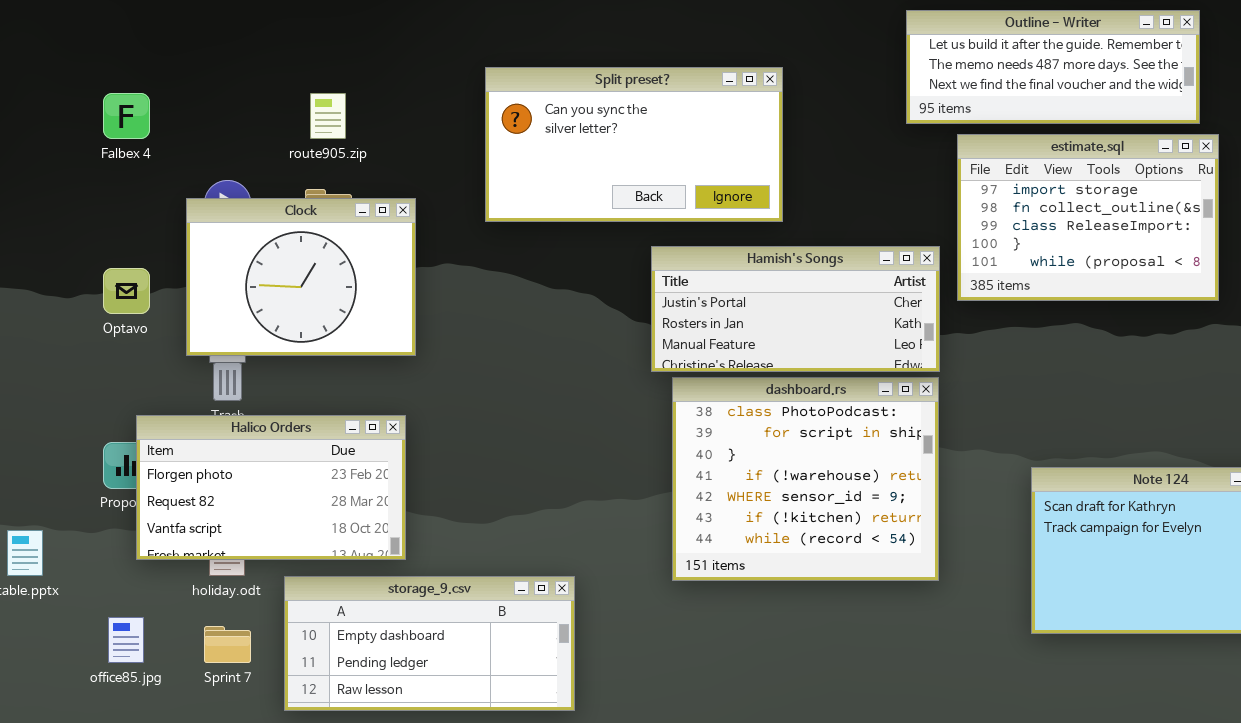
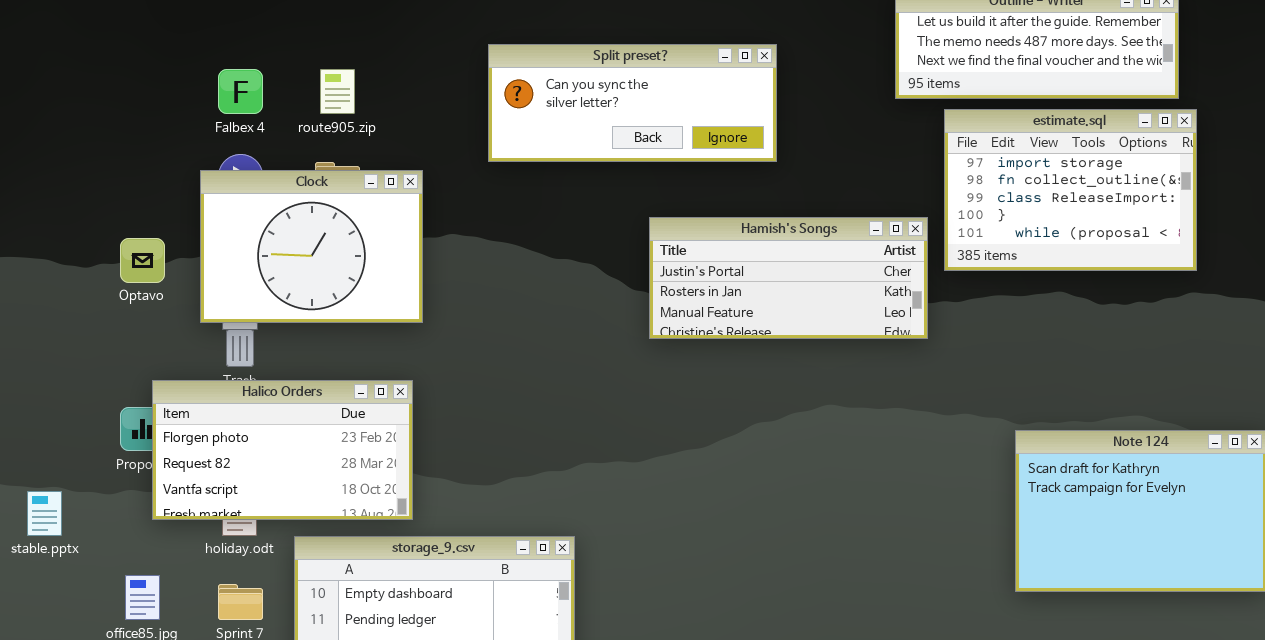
Split preset?: [485,67,783,222] -> [488,44,777,162], resized
Falbex 4: [103,93,150,139] -> [218,69,263,114], moved
dashboard.rs: [672,377,939,581] -> none, closed

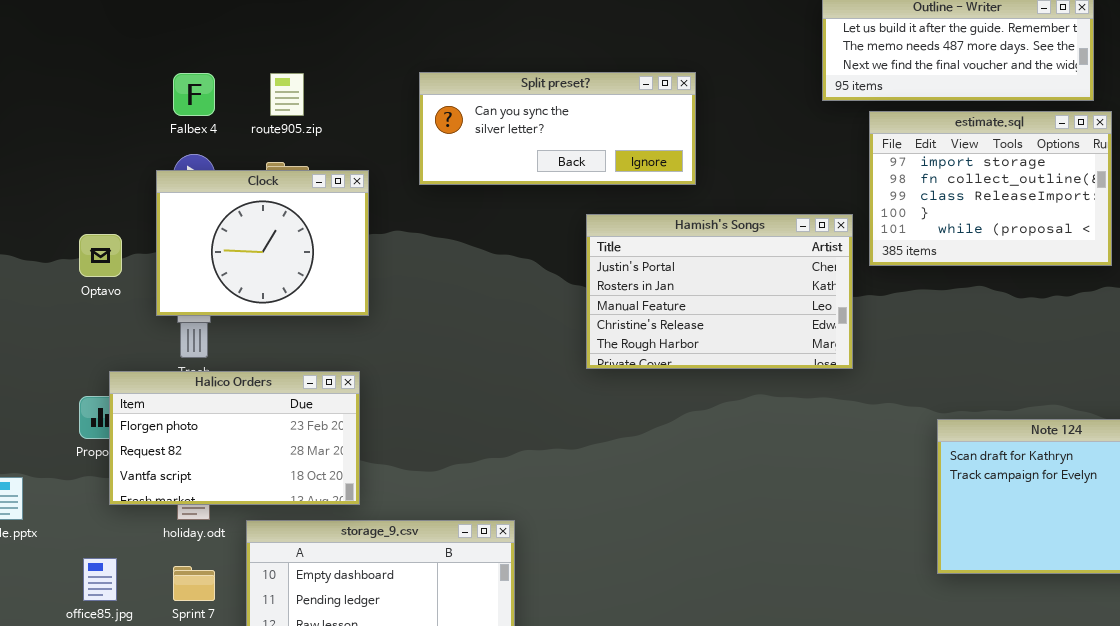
Split preset?: [488,44,777,162] -> [419,72,696,185], moved
Hamish's Songs: [649,217,928,339] -> [586,214,853,369], resized

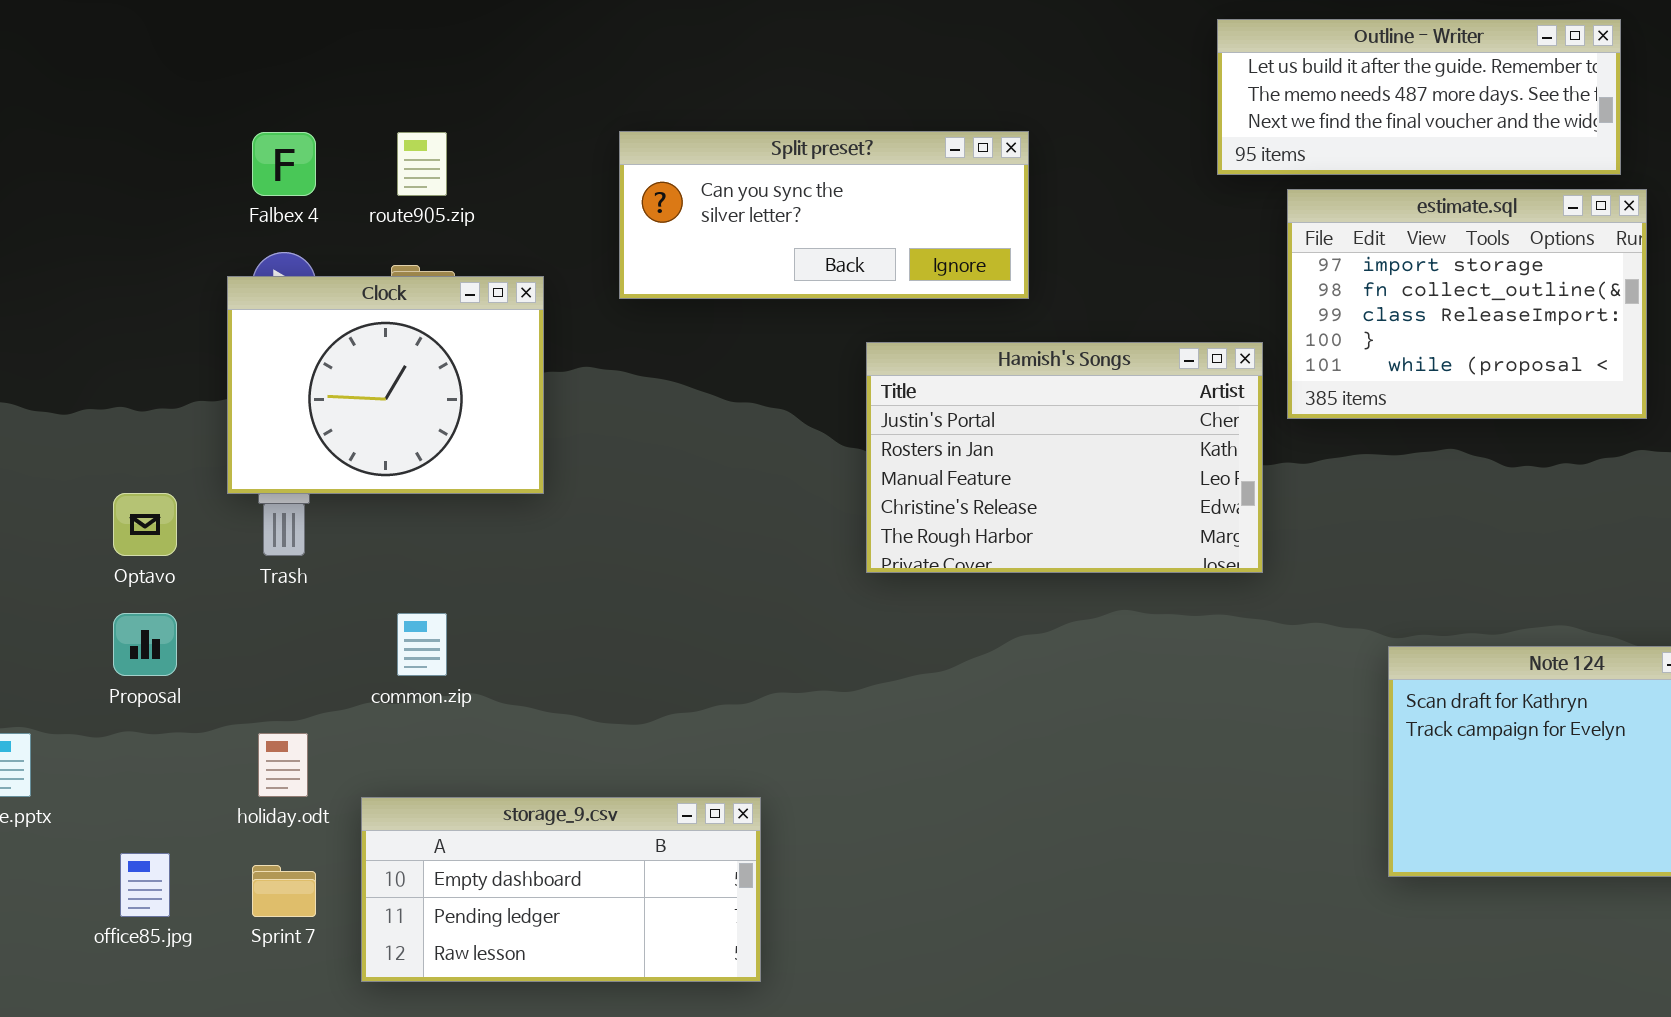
Optavo: [79,234,122,277] -> [113,493,177,556], moved
Halico Orders: [109,371,360,505] -> none, closed

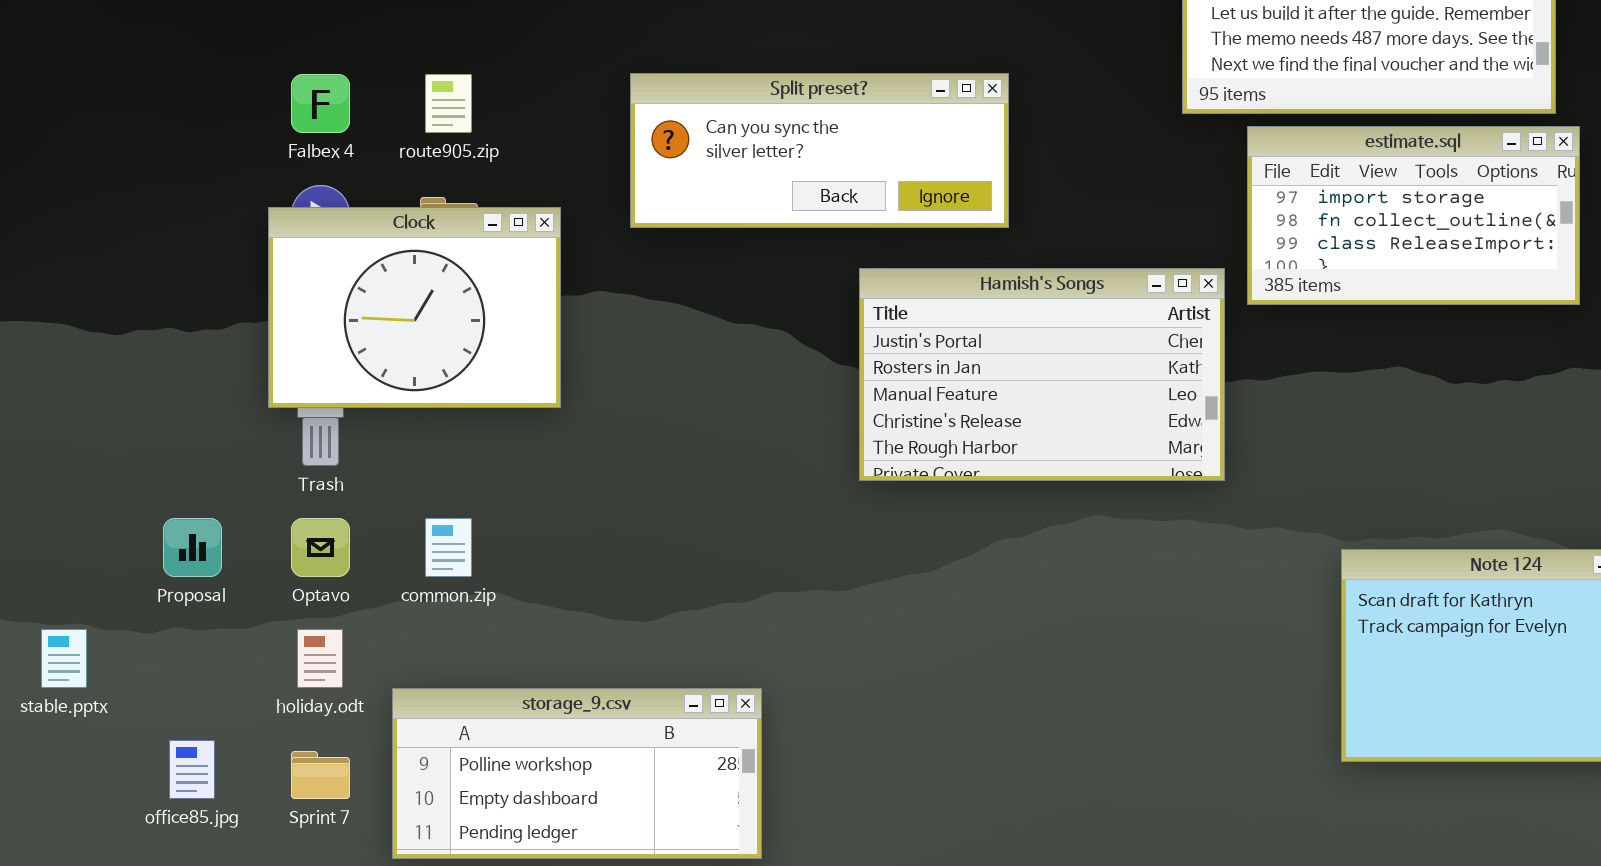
estimate.sql: [1287,189,1647,419] -> [1247,126,1580,305], resized
Optavo: [113,493,177,556] -> [291,518,350,577], moved
storage_9.csv: [361,797,761,982] -> [392,688,762,859], scrolled up 1 row

